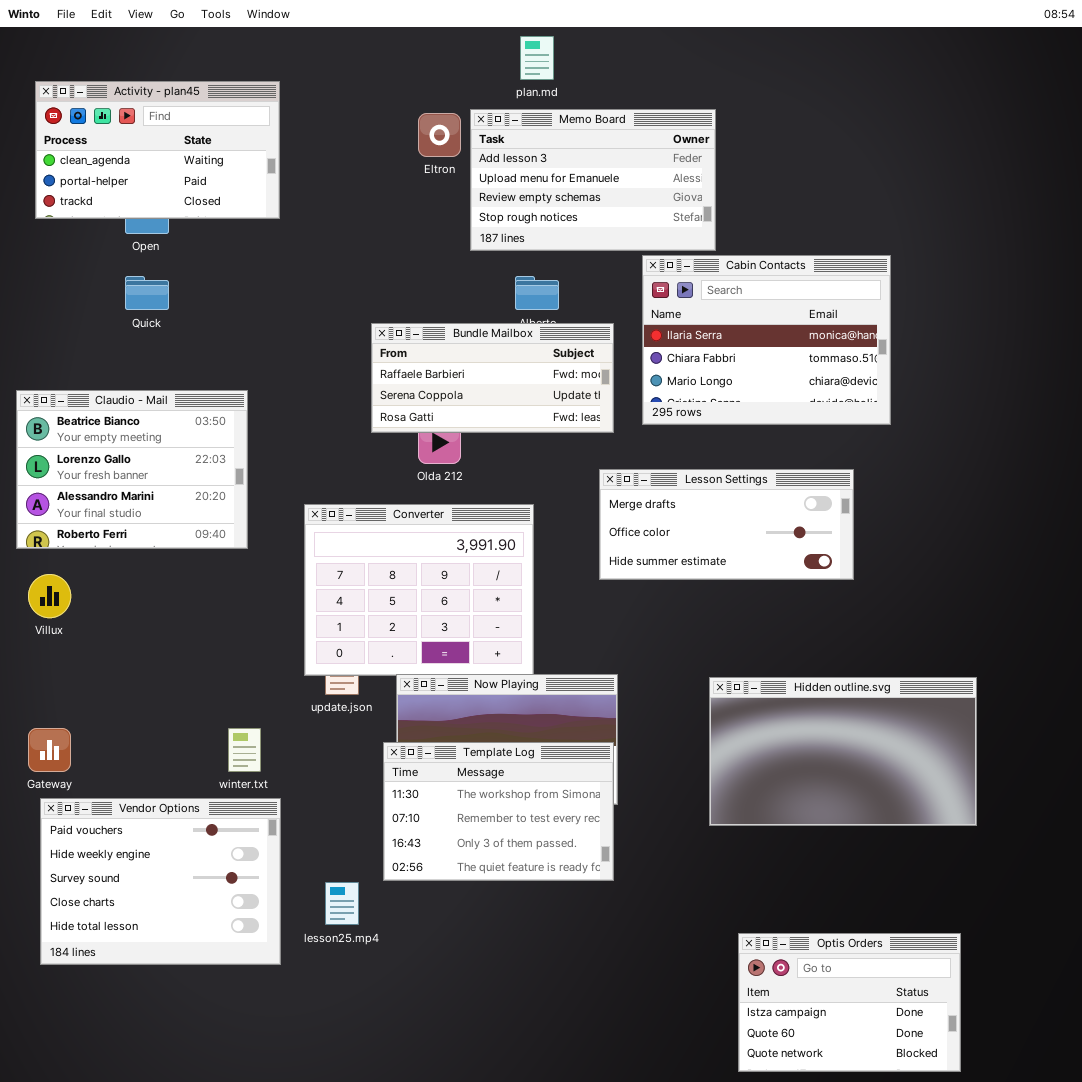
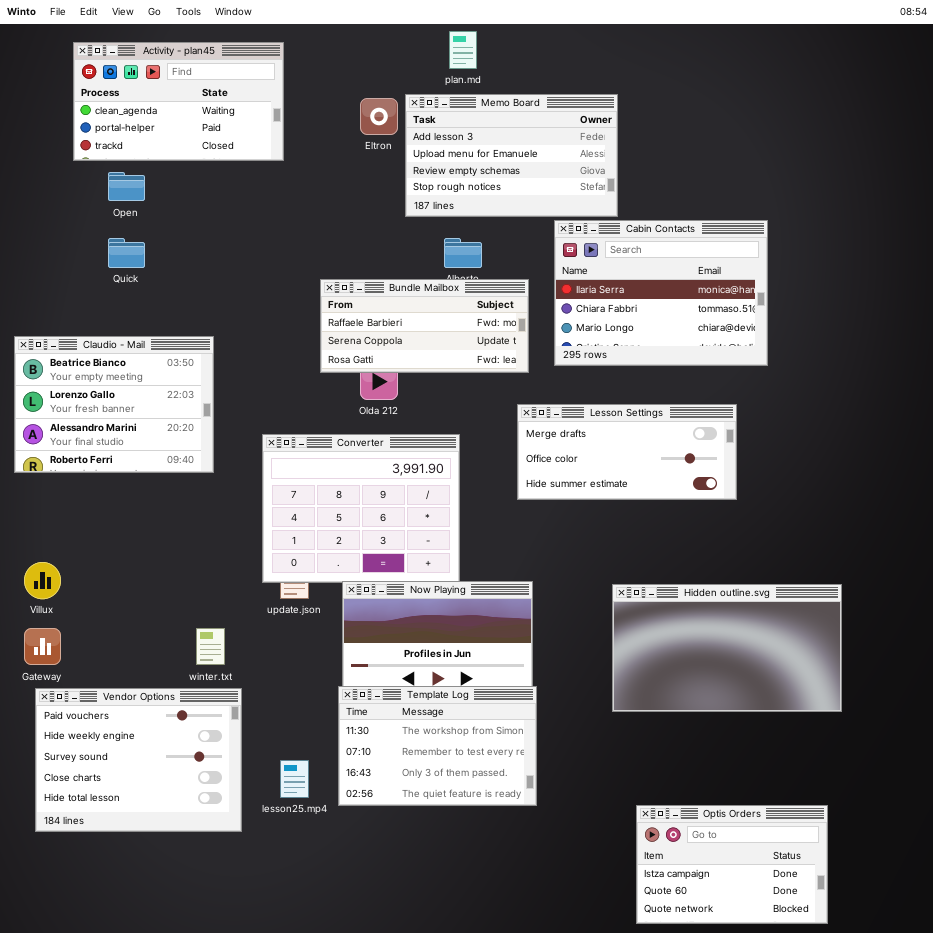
Activity - plan45: [35,81,280,219] -> [73,42,284,161], moved
Villux: [28,574,71,618] -> [24,562,61,599], moved
Template Log: [383,742,614,881] -> [338,686,537,806], moved

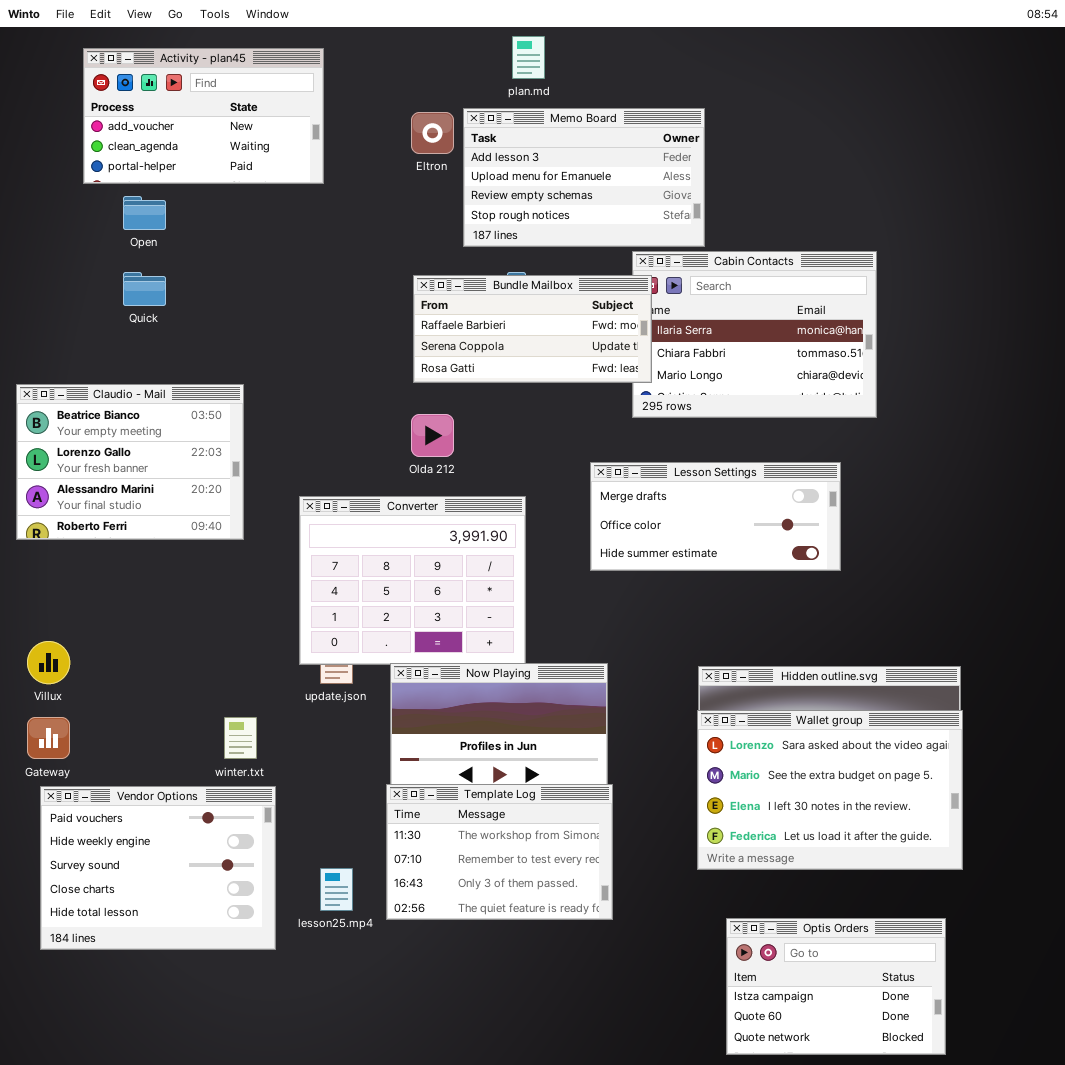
Activity - plan45: [73,42,284,161] -> [83,48,324,184], scrolled up 1 row
Bundle Mailbox: [320,279,529,373] -> [413,275,652,383], moved
Wallet group: none -> [697,710,963,870], opened

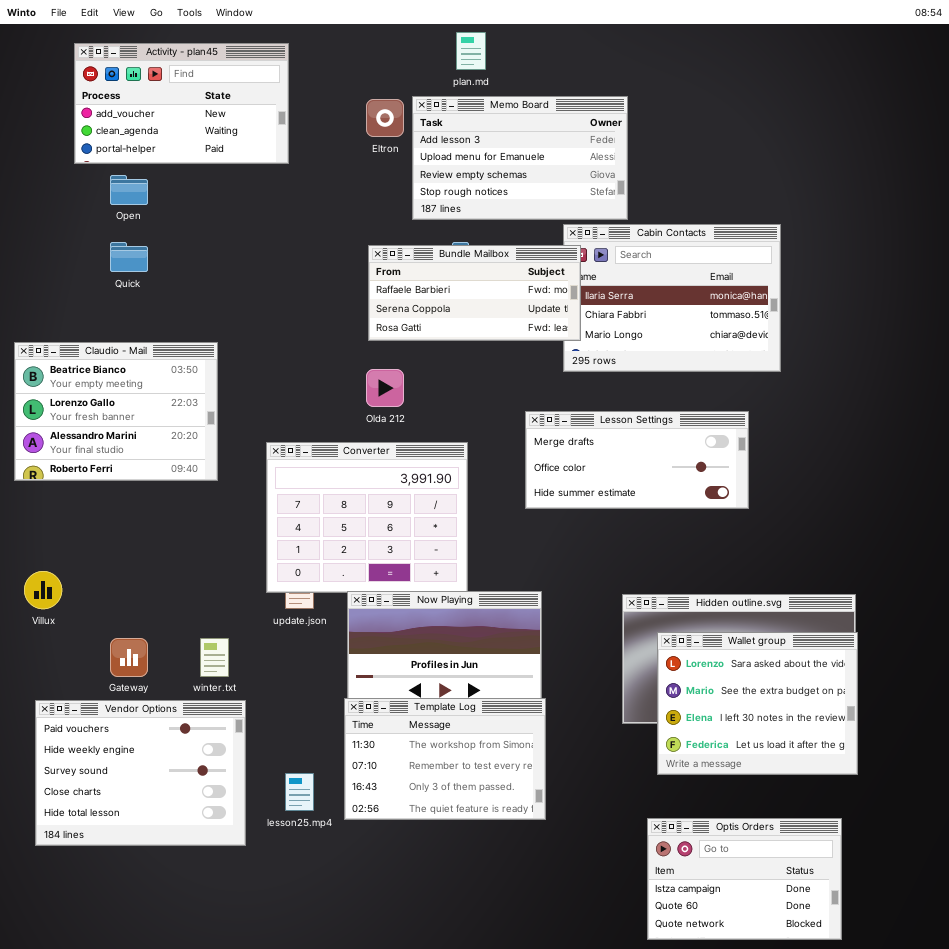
Wallet group: [697,710,963,870] -> [657,632,858,775], resized
Gateway: [27,717,70,759] -> [110,638,148,677], moved

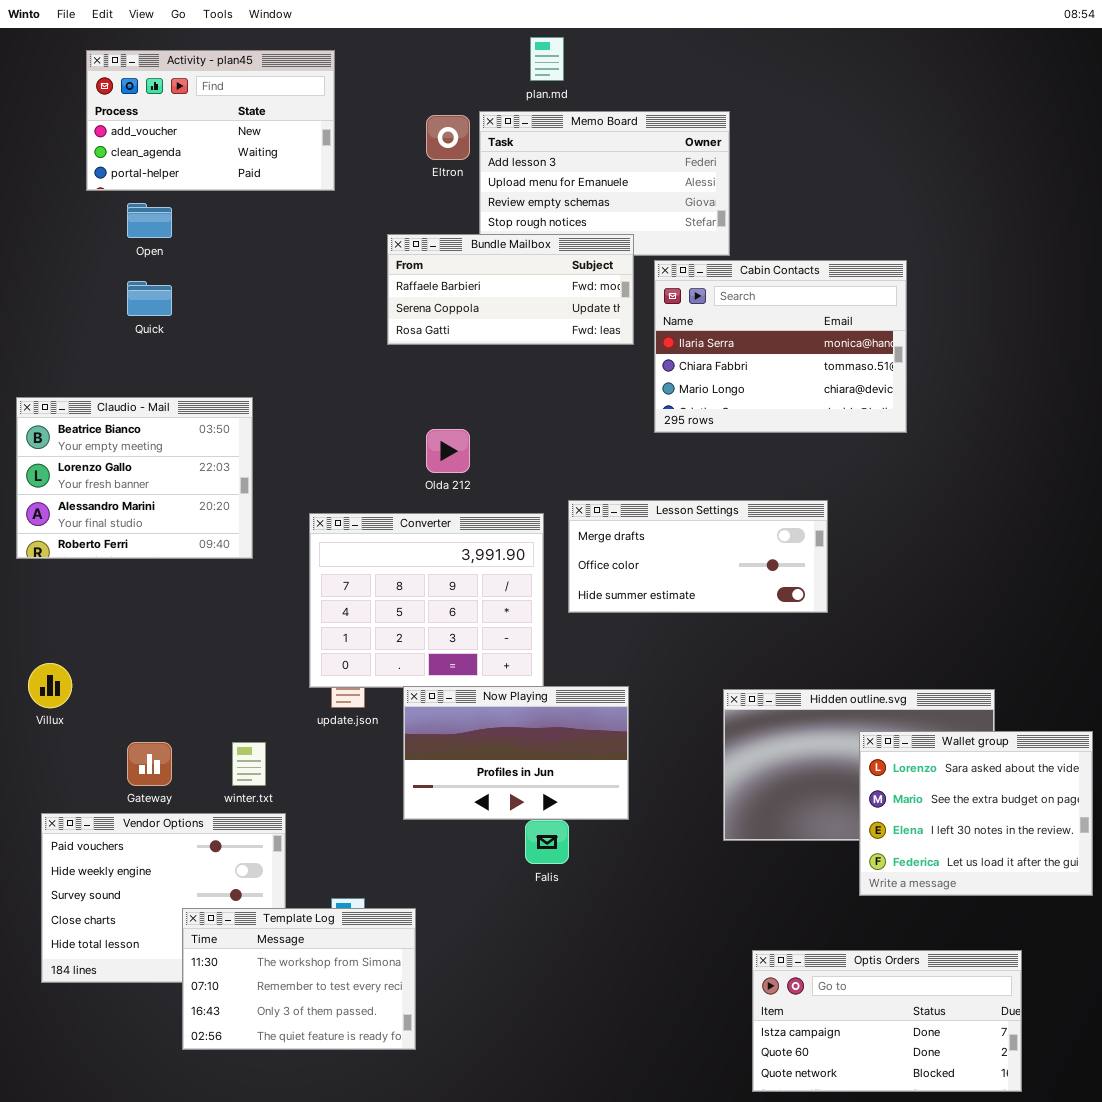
Bundle Mailbox: [368,245,581,341] -> [387,234,634,345], moved
Lesson Settings: [525,411,749,509] -> [568,500,828,613], moved
Wallet group: [657,632,858,775] -> [859,731,1093,896], moved
Template Log: [344,698,546,820] -> [182,908,416,1050], moved
Optis Orders: [647,818,842,940] -> [752,950,1022,1092], resized

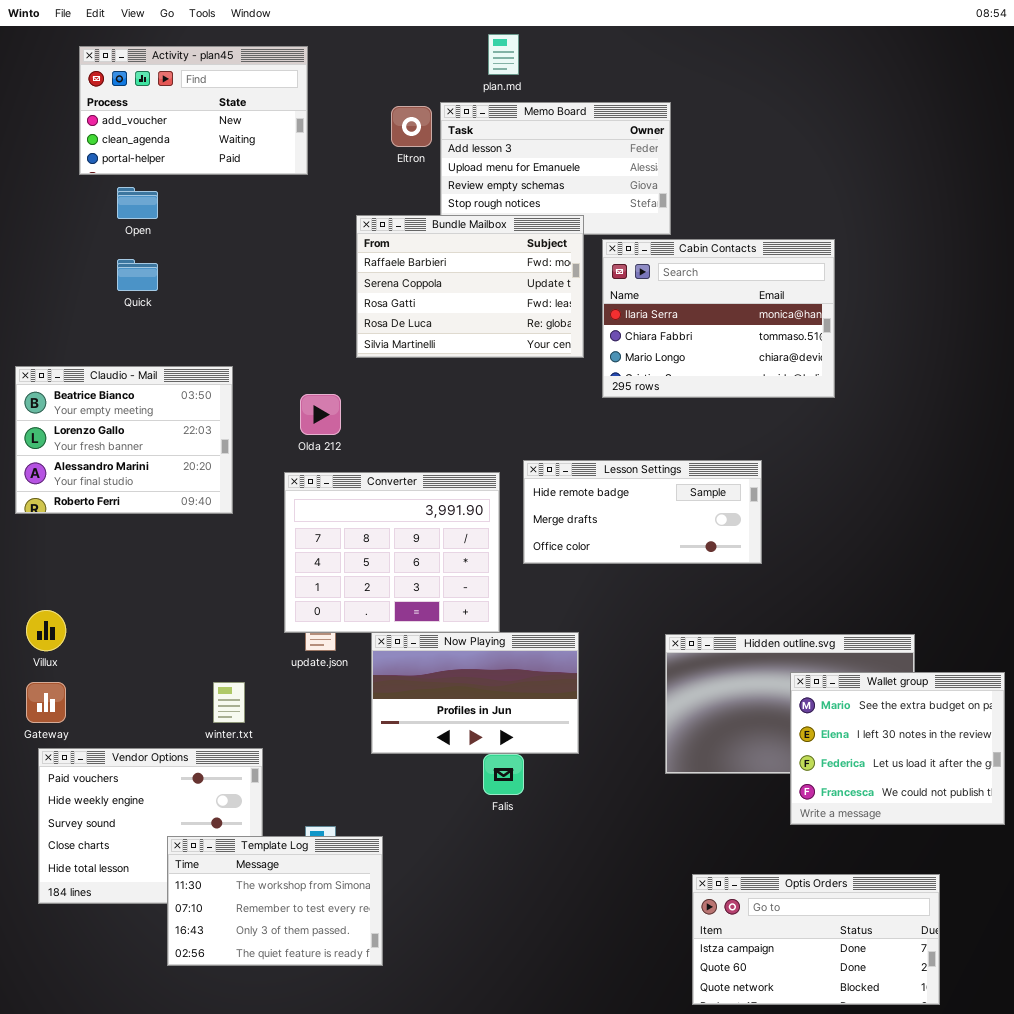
Bundle Mailbox: [387,234,634,345] -> [356,215,584,358], resized
Olda 212: [426,429,470,473] -> [300,394,341,435], moved
Lesson Settings: [568,500,828,613] -> [523,460,762,564], scrolled up 1 row
Wallet group: [859,731,1093,896] -> [790,672,1005,825], scrolled down 1 row
Gateway: [127,742,172,786] -> [26,682,66,723], moved

